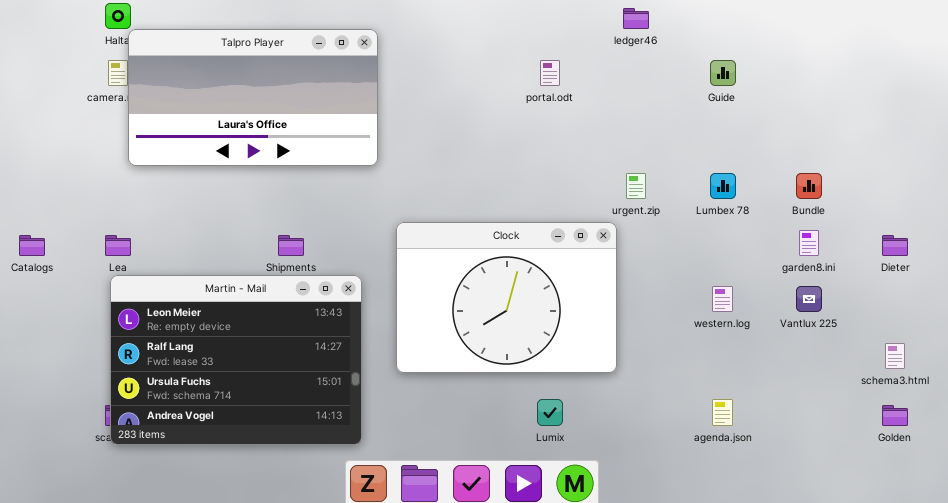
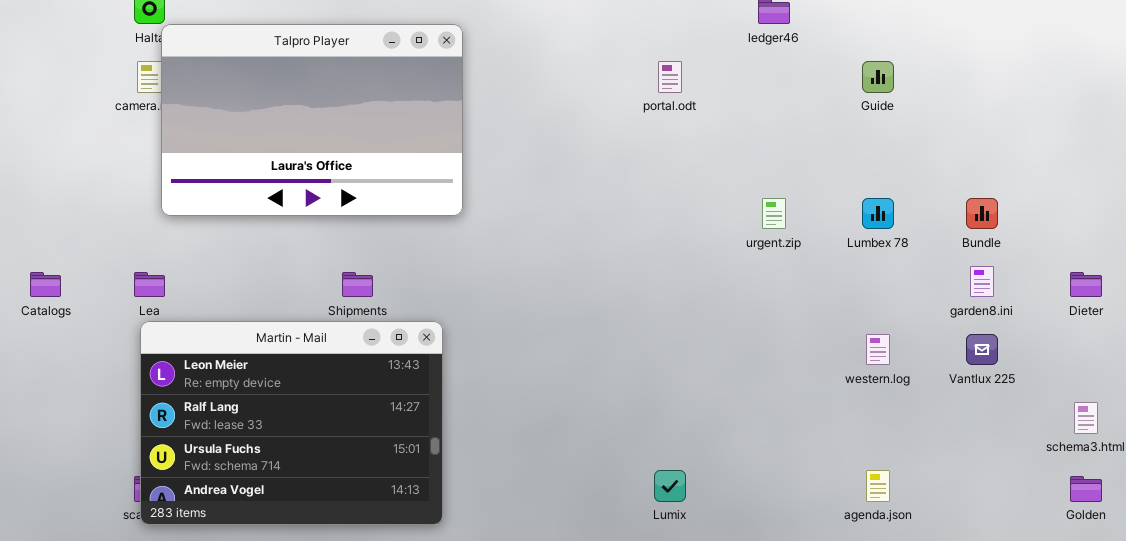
Talpro Player: [128,29,378,166] -> [161,24,463,216], resized
Clock: [396,222,617,373] -> none, closed

